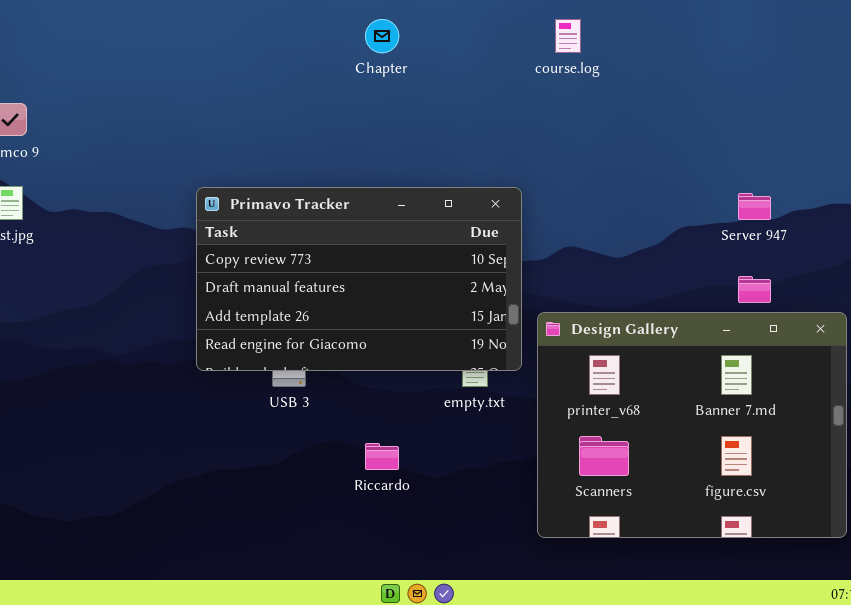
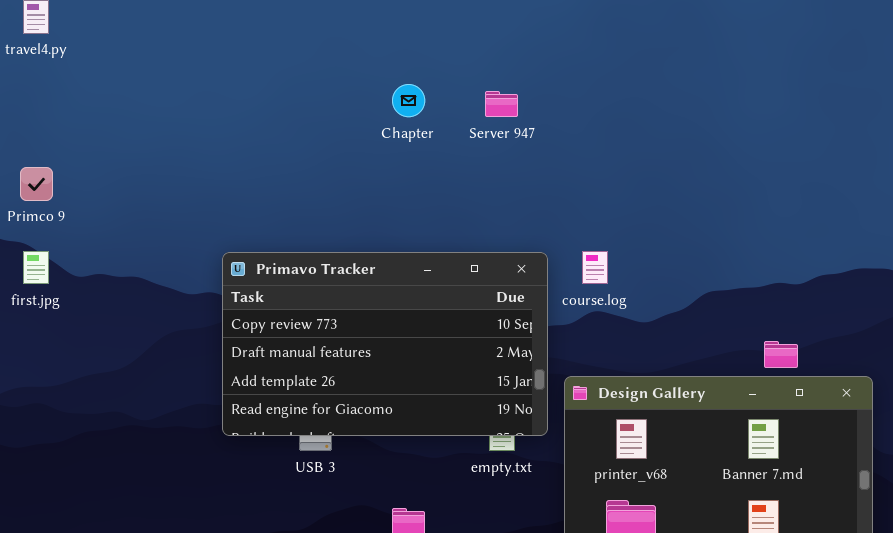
course.log: [555,19,581,53] -> [582,251,608,284], moved
Server 947: [738,193,771,220] -> [485,91,518,117], moved

